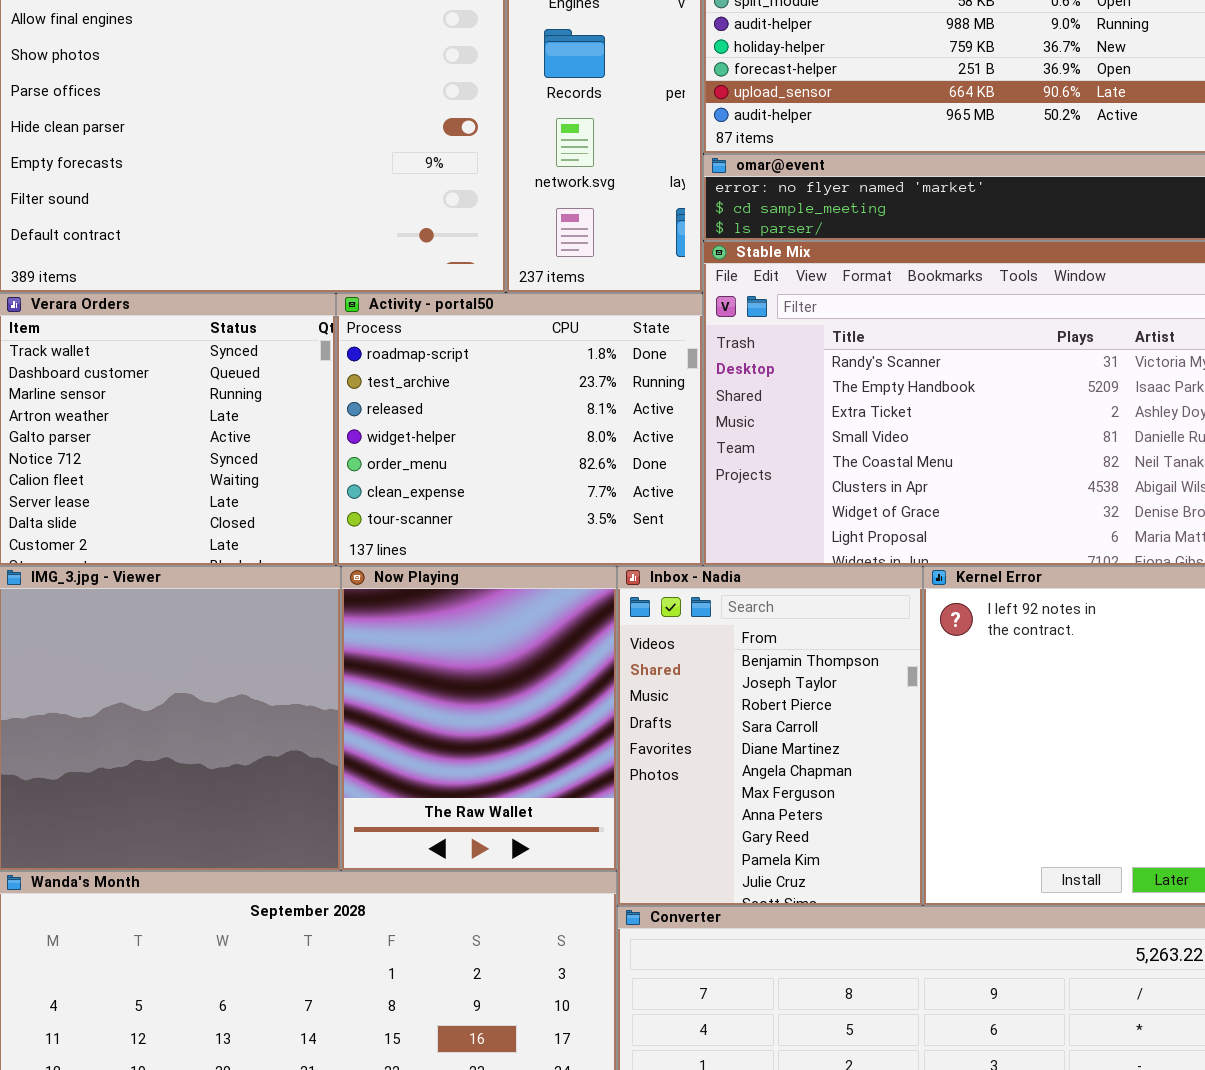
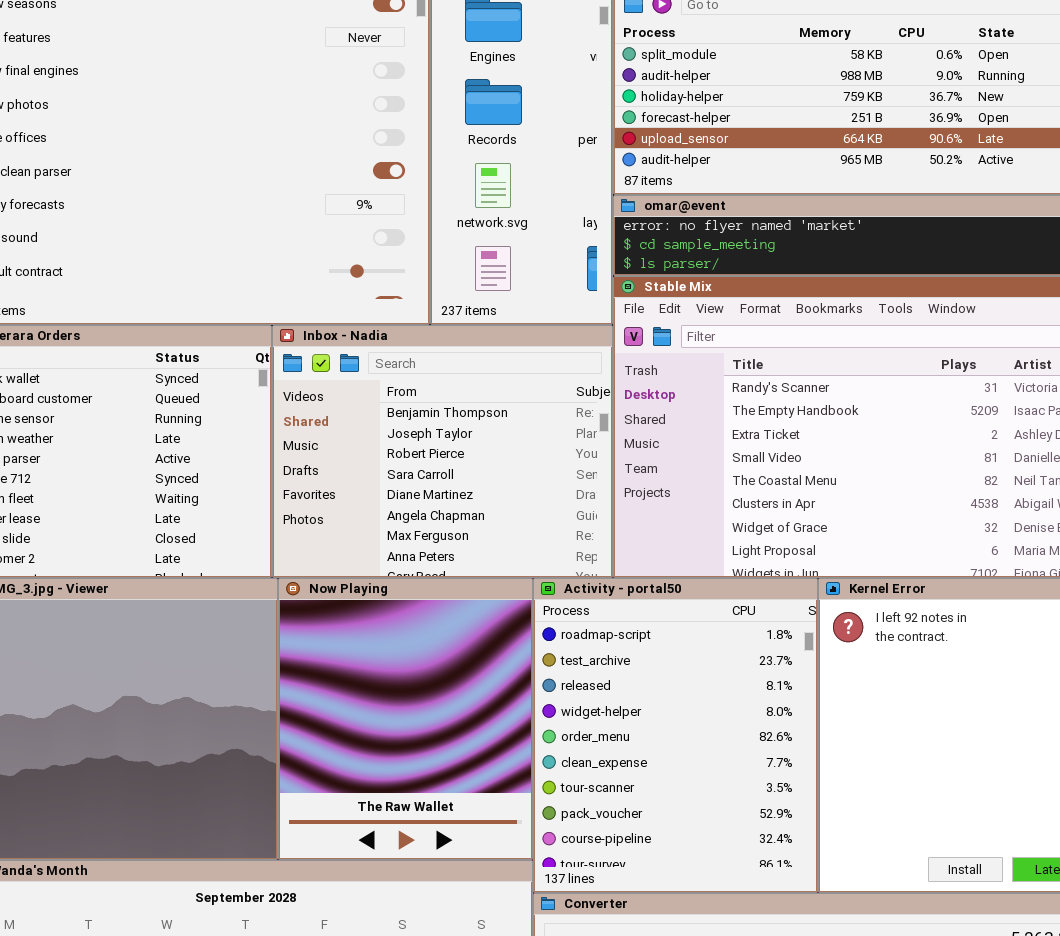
Activity - portal50: [336,293,703,566] -> [533,578,818,893], moved, resized
Inbox - Nadia: [617,566,923,906] -> [272,325,613,578], moved, resized

